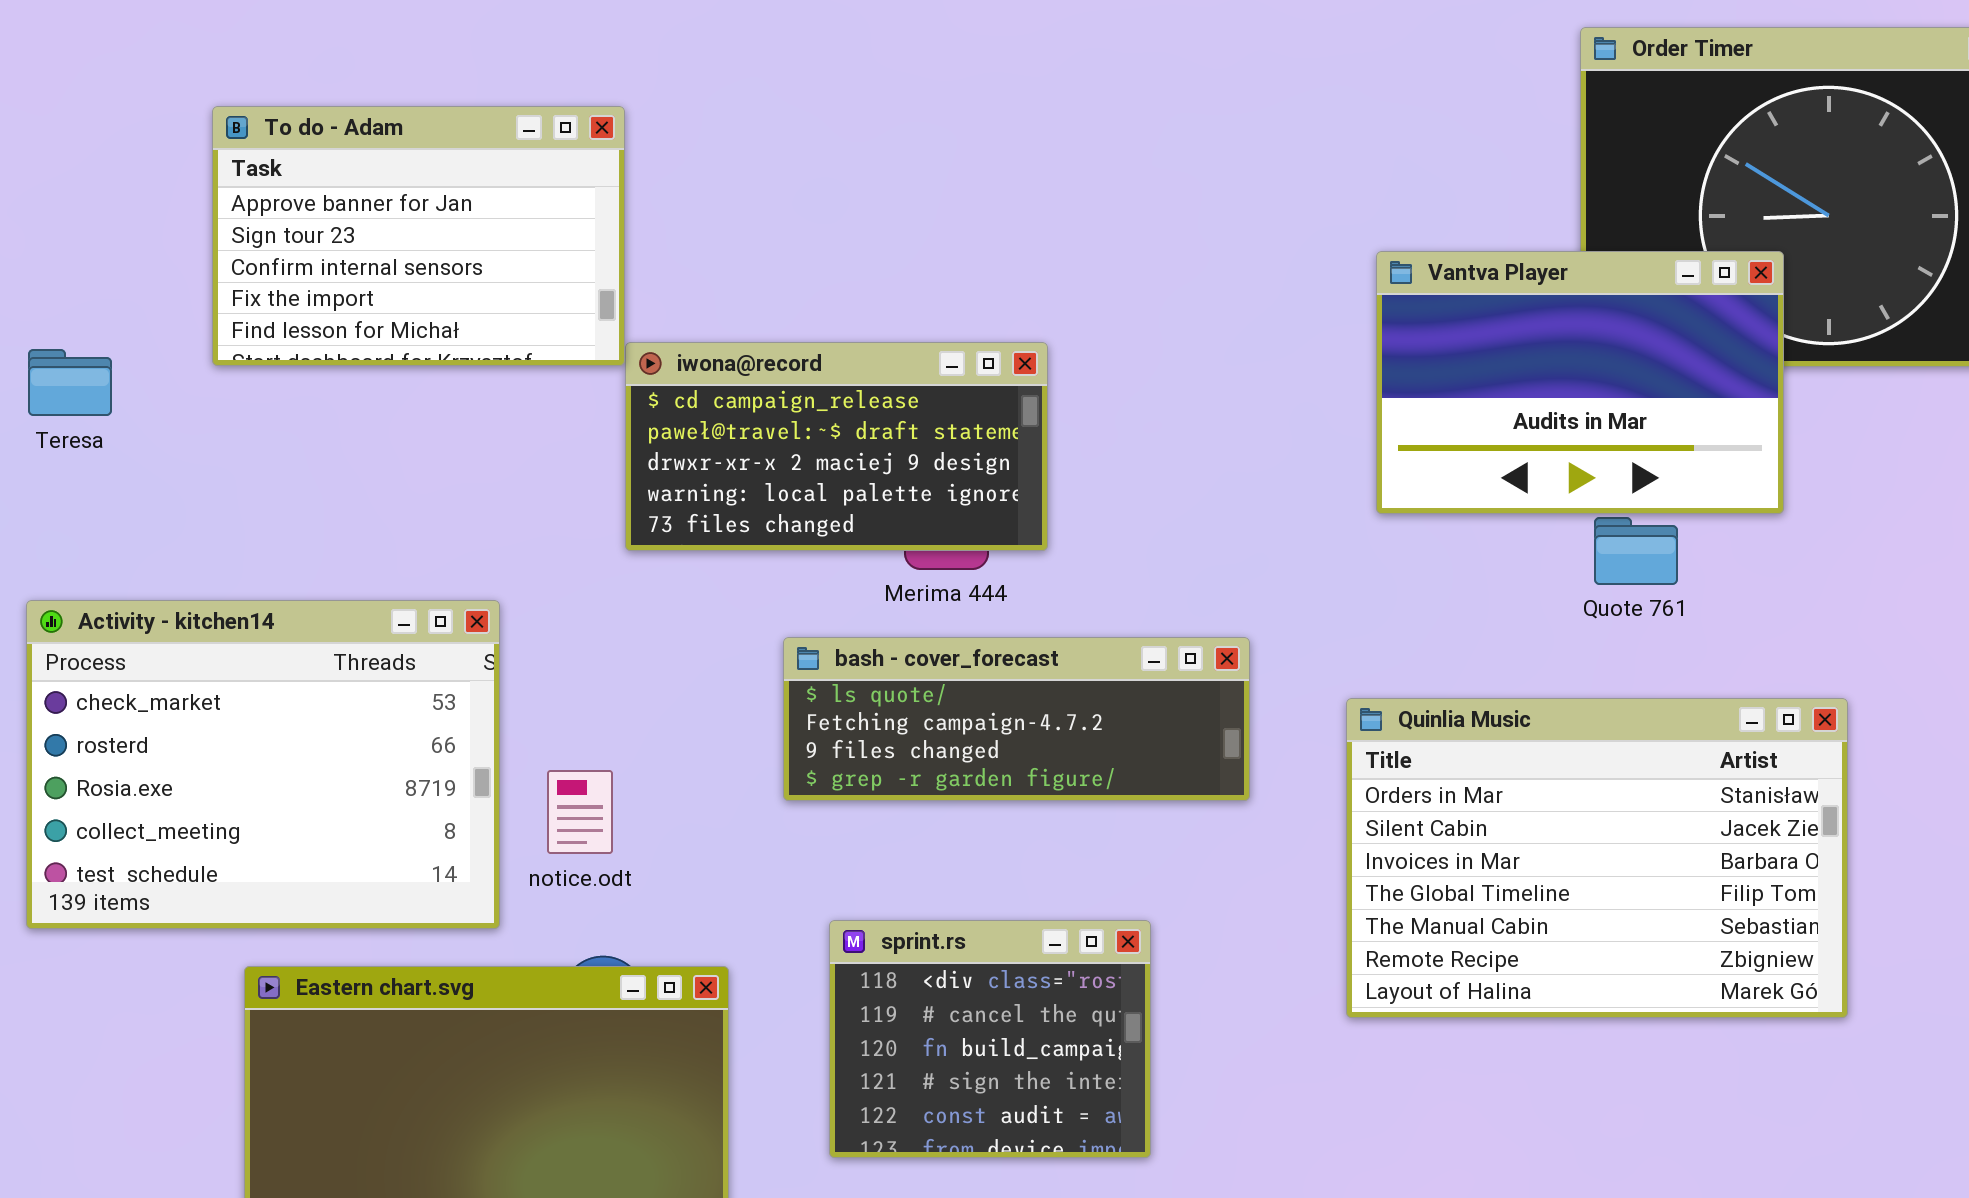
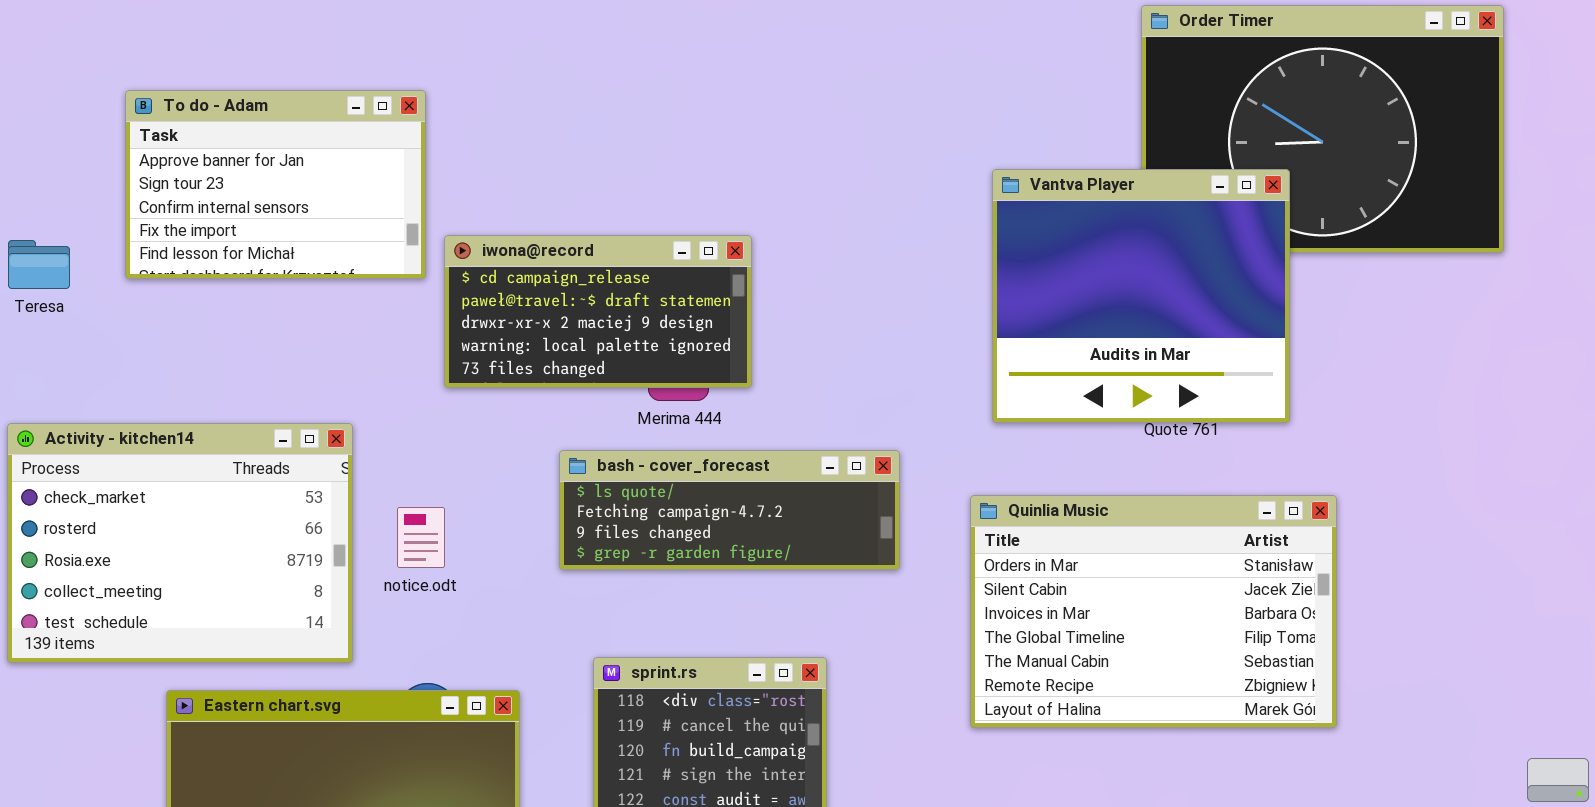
To do - Adam: [212,106,625,366] -> [125,90,426,279], moved
Vantva Player: [1376,251,1784,514] -> [992,169,1290,423], resized
notice.odt: [547,770,613,854] -> [397,507,445,568], moved

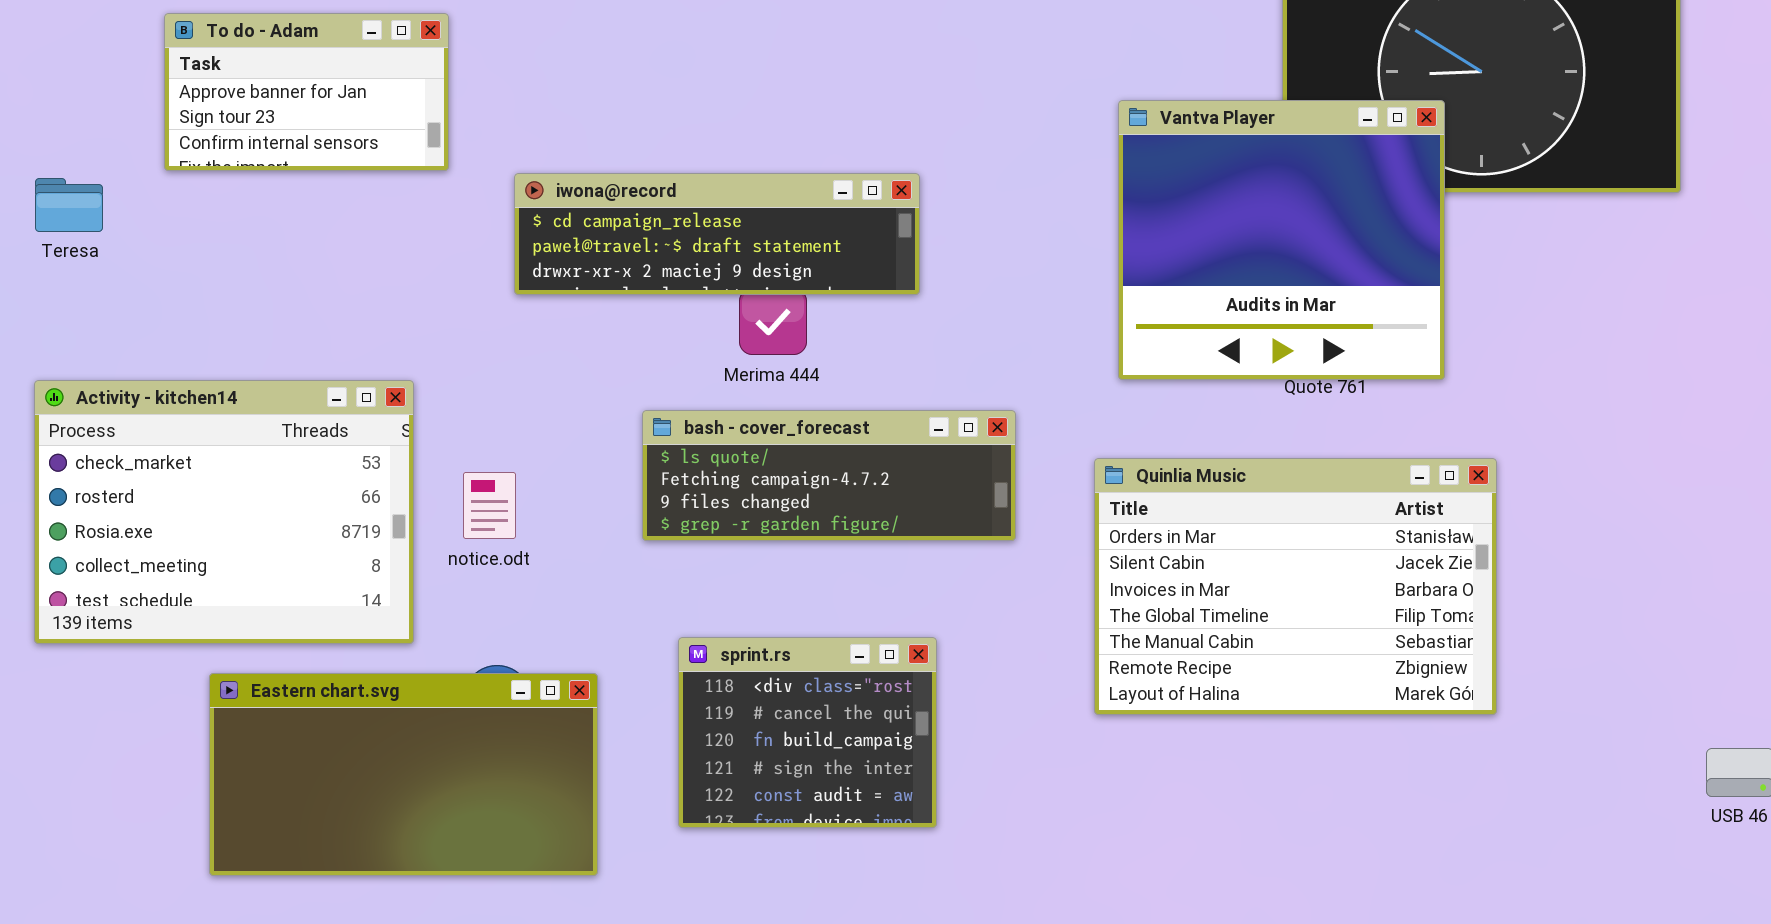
To do - Adam: [125,90,426,279] -> [164,13,449,171], resized
iwona@record: [444,235,752,388] -> [514,173,920,295], resized

